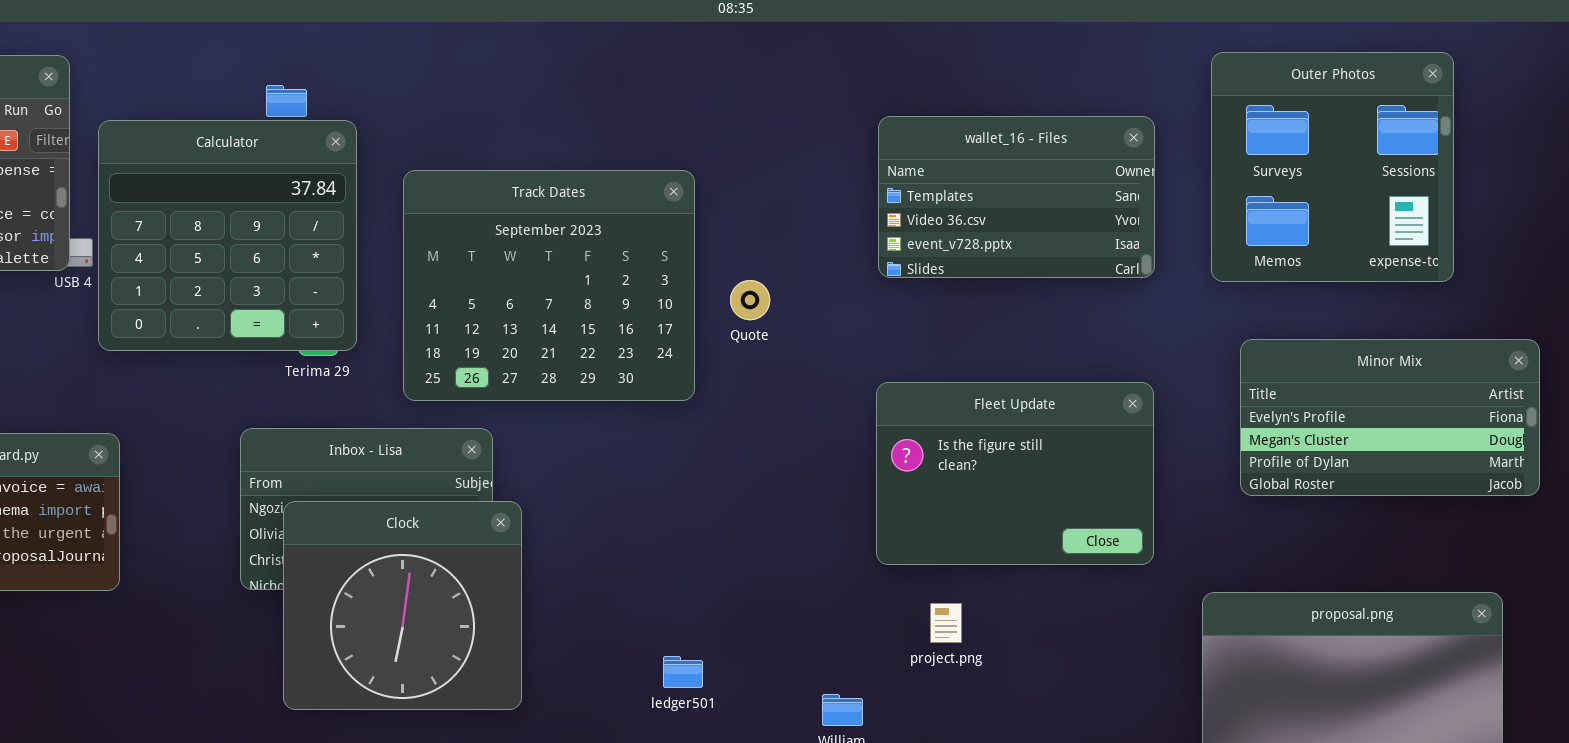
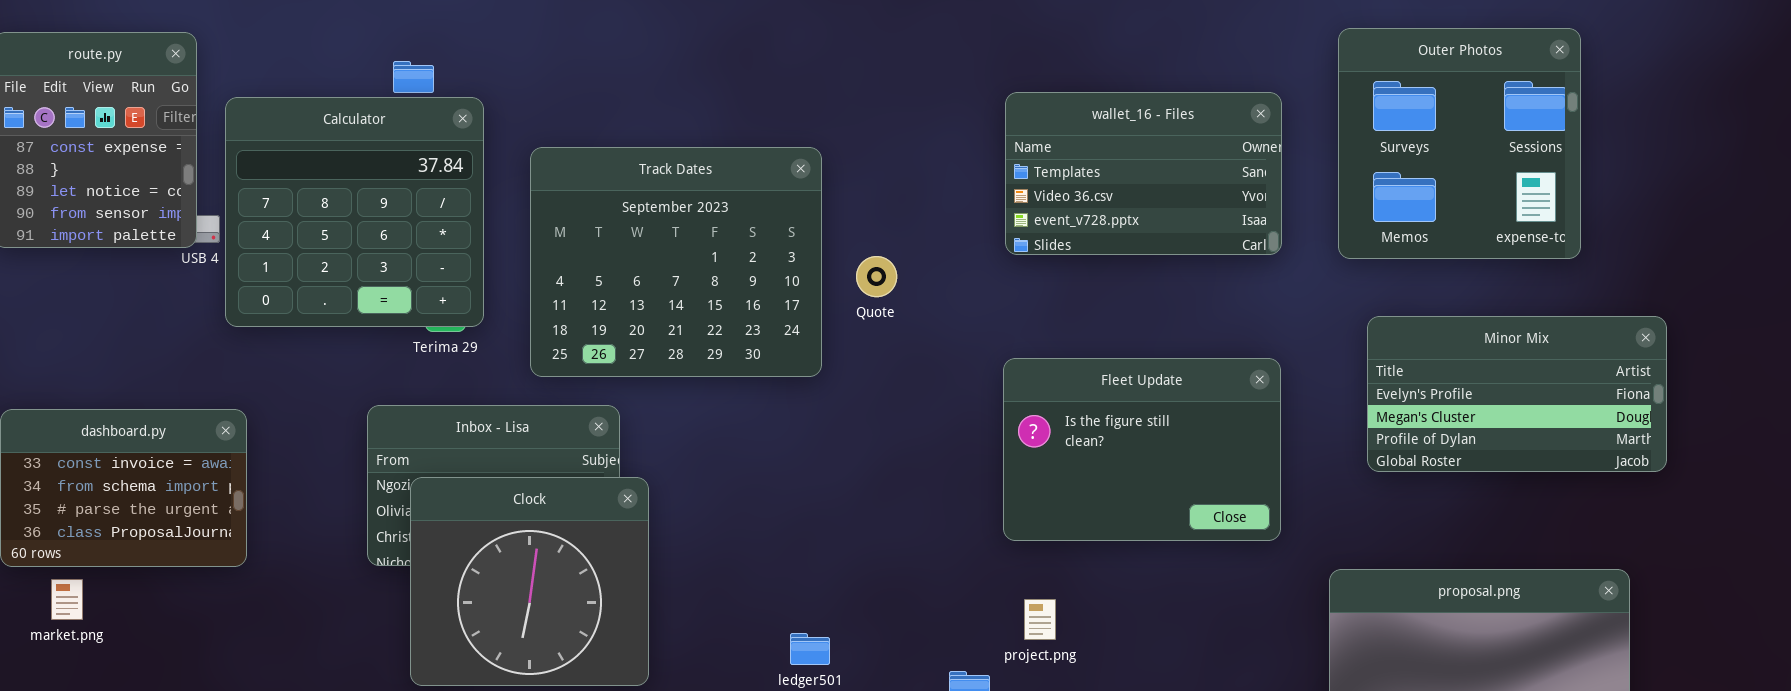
project.png: [930,603,962,643] -> [1024,599,1056,640], moved

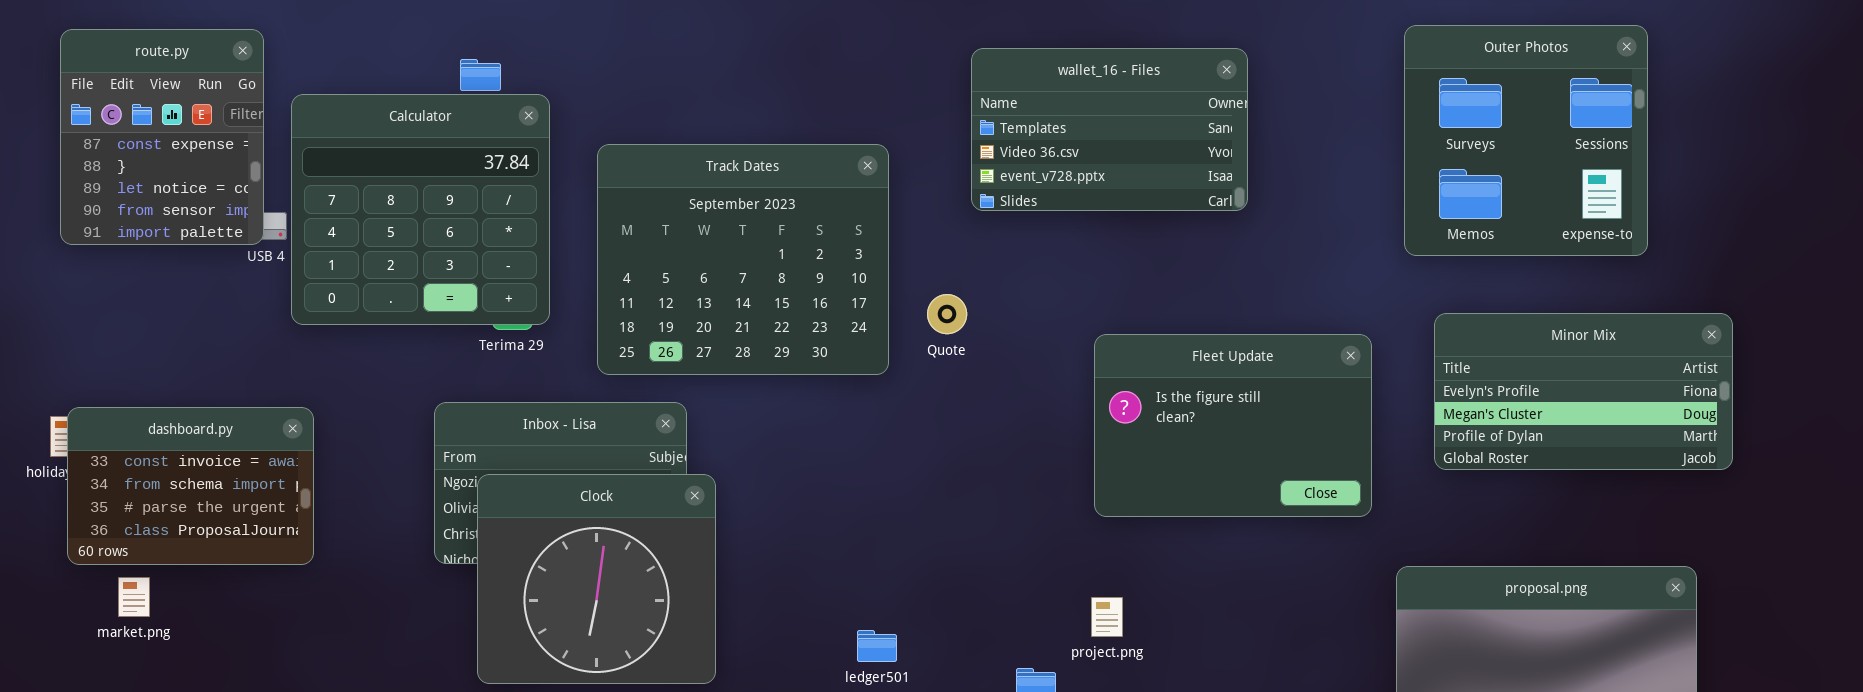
wallet_16 - Files: [1005,92,1282,255] -> [971,48,1248,211], moved
Quote: [856,256,897,297] -> [927,294,967,334], moved
Fleet Update: [1003,358,1281,541] -> [1094,334,1372,517], moved

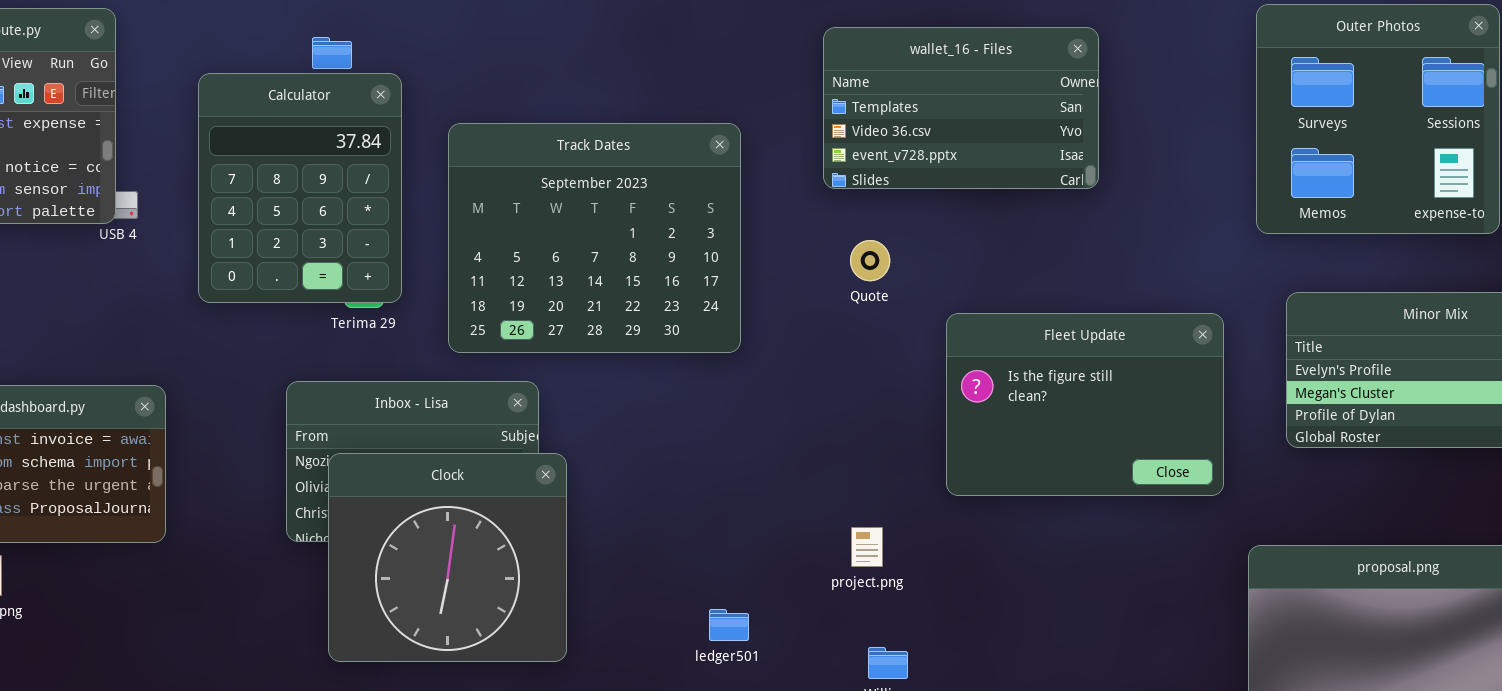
Calculator: [291,94,550,325] -> [198,73,402,303], resized
Quote: [927,294,967,334] -> [850,240,890,281], moved
project.png: [1091,597,1123,637] -> [851,527,883,567], moved

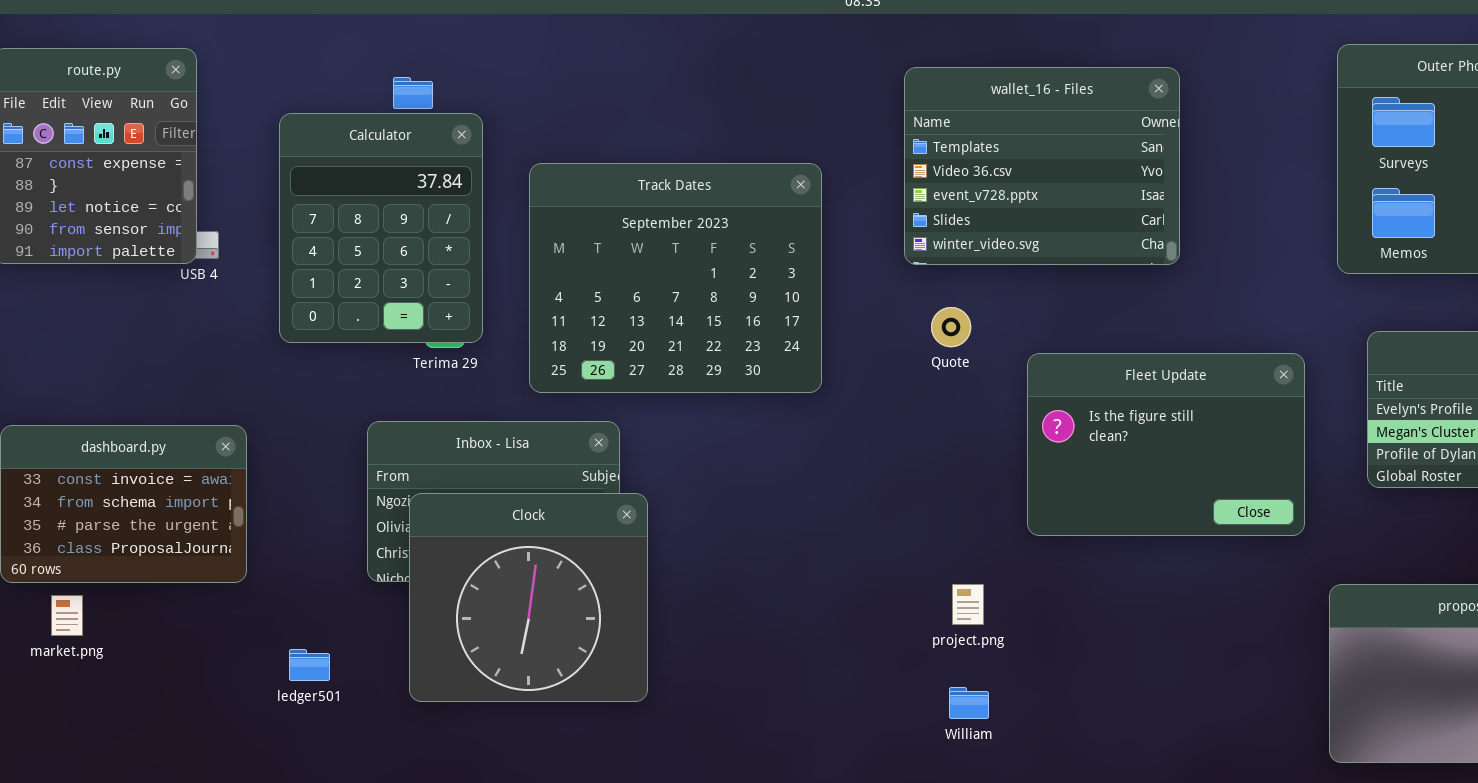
wallet_16 - Files: [823,27,1099,189] -> [904,67,1180,265], resized
Quote: [850,240,890,281] -> [931,307,971,347], moved
project.png: [851,527,883,567] -> [952,584,984,625], moved
ledger501: [709,609,749,641] -> [289,649,330,681], moved

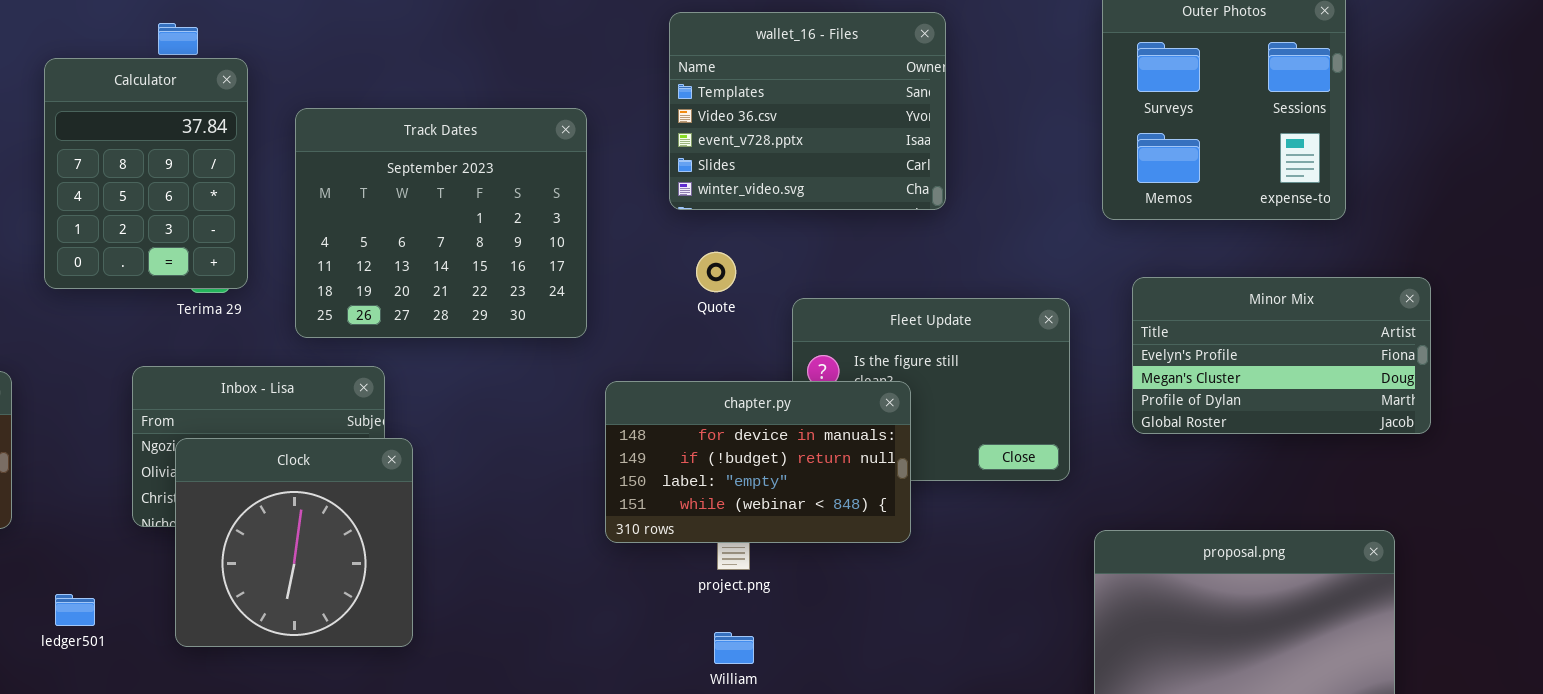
chapter.py: none -> [605,381,911,543], opened

